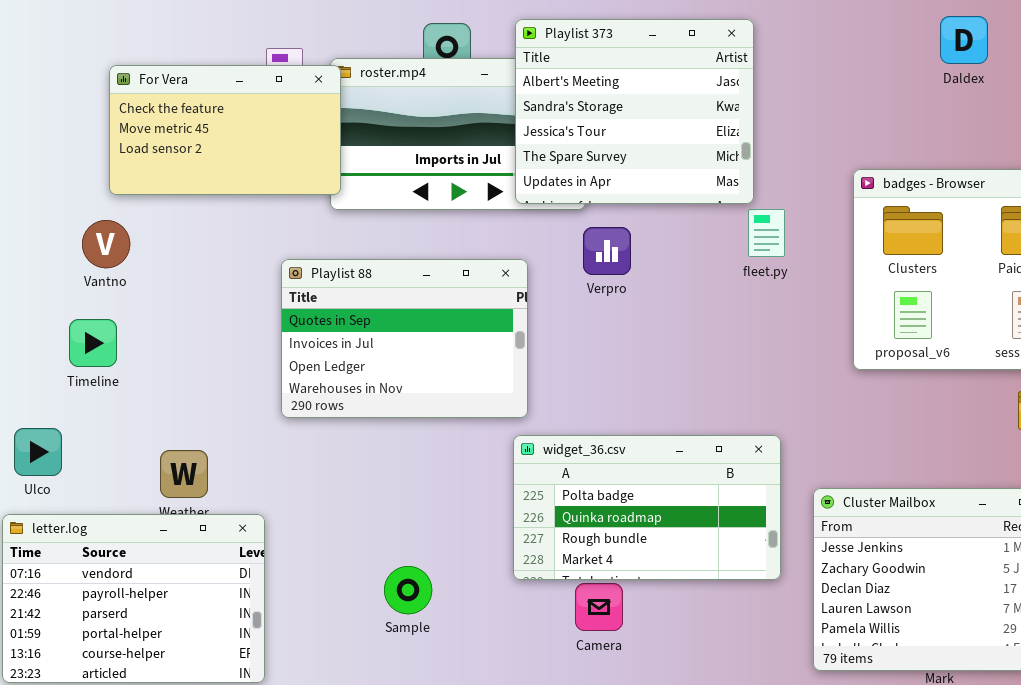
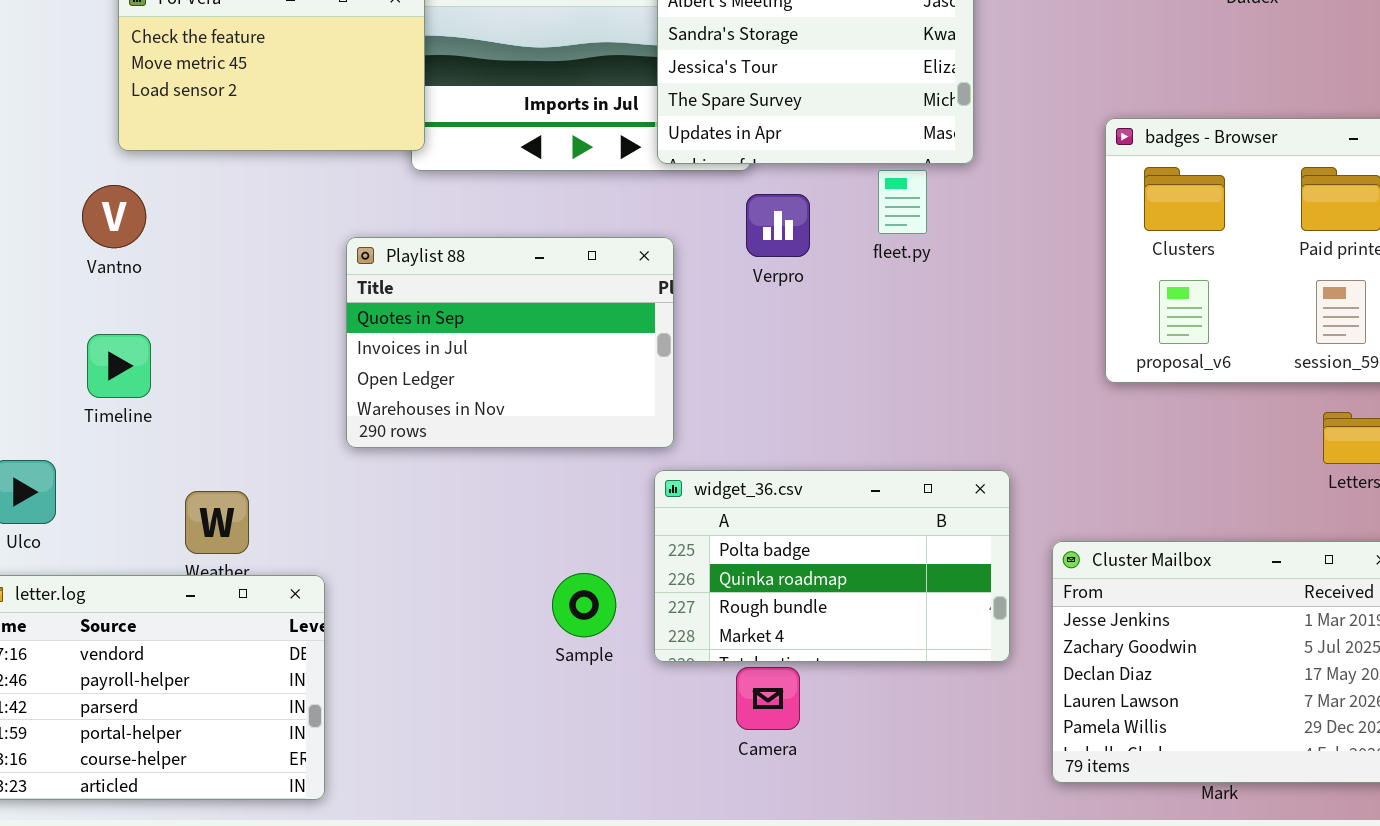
fleet.py: [748,209,785,257] -> [878,170,927,234], moved
Timeline: [69,319,117,367] -> [87,334,151,398], moved
Sample: [384,566,432,614] -> [552,573,616,637], moved

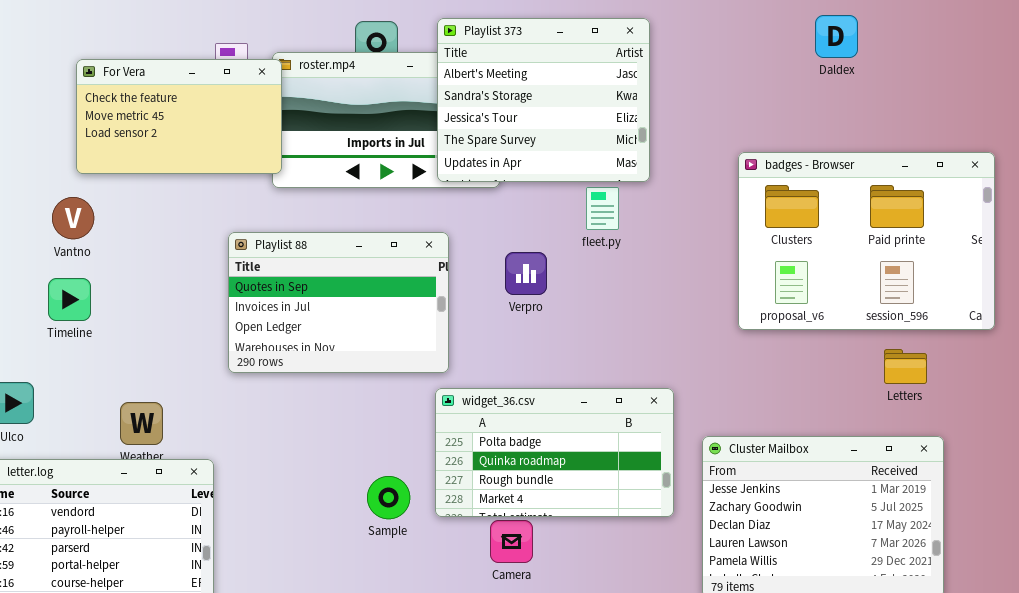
Verpro: [746,194,810,257] -> [505,252,547,295], moved
Timeline: [87,334,151,398] -> [48,278,91,321], moved
Sample: [552,573,616,637] -> [367,476,410,519], moved

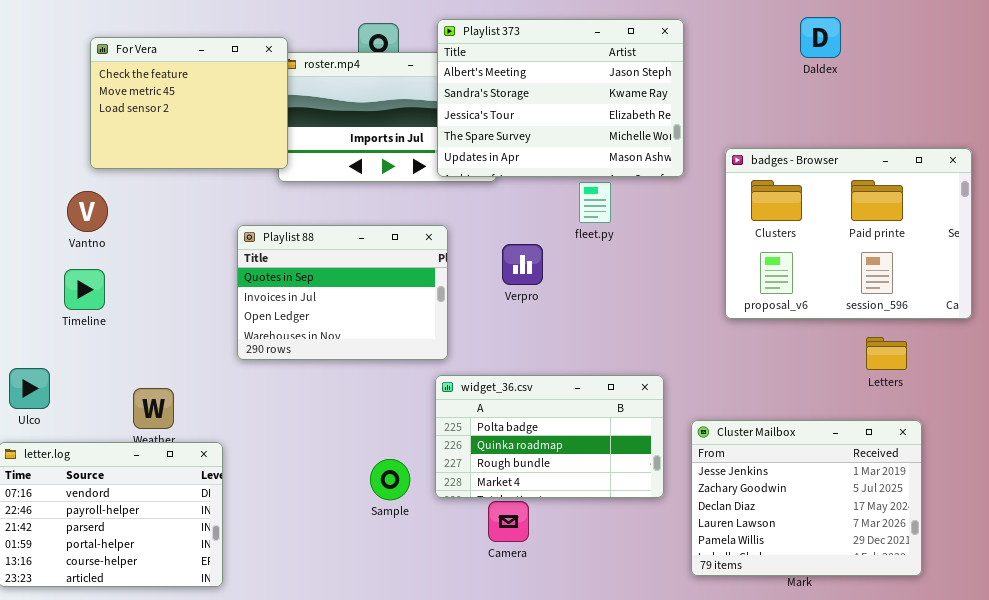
Playlist 373: [437,18,650,182] -> [437,19,684,177], resized
For Vera: [76,59,282,174] -> [90,37,288,169], resized

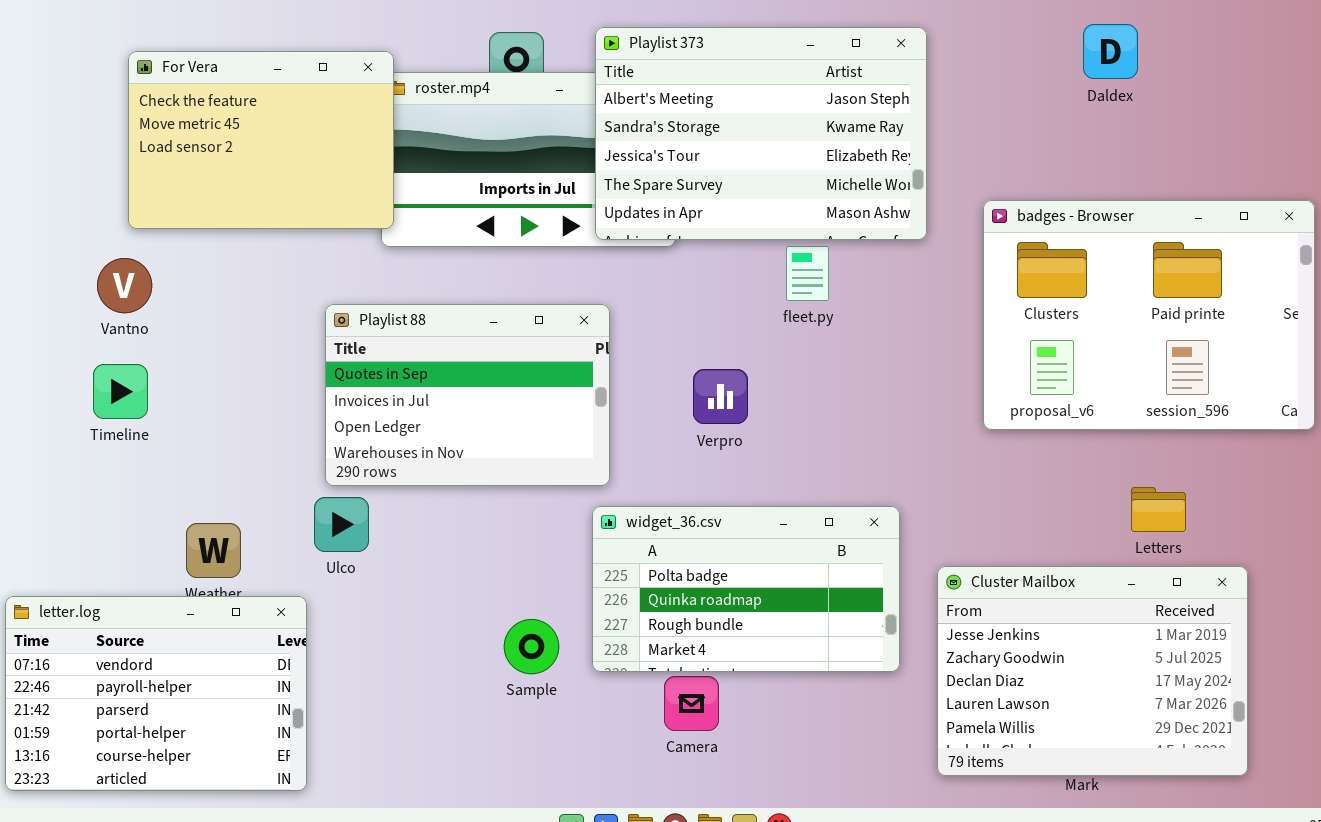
Verpro: [502,244,543,285] -> [693,369,748,424], moved
Letters: [866,337,907,370] -> [1131,487,1186,532], moved
Ulco: [9,368,50,409] -> [314,497,369,552], moved

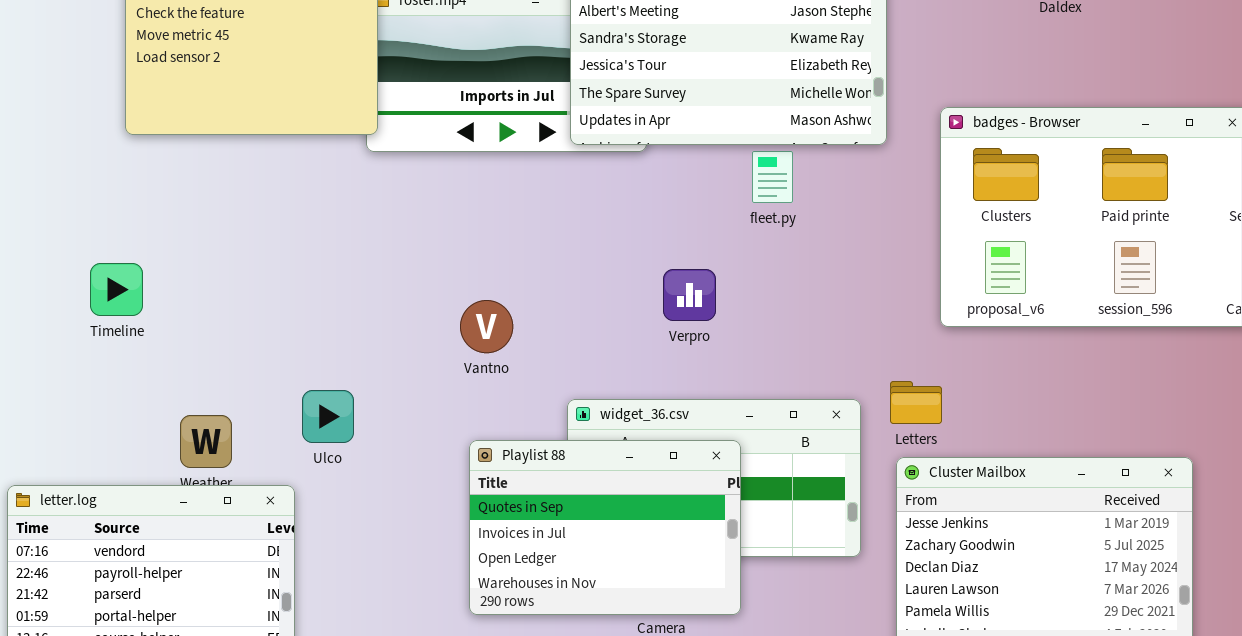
Vantno: [97,258,152,313] -> [460,300,513,353], moved
Playlist 88: [325,304,610,486] -> [469,440,741,615], moved
Letters: [1131,487,1186,532] -> [890,381,942,424], moved

